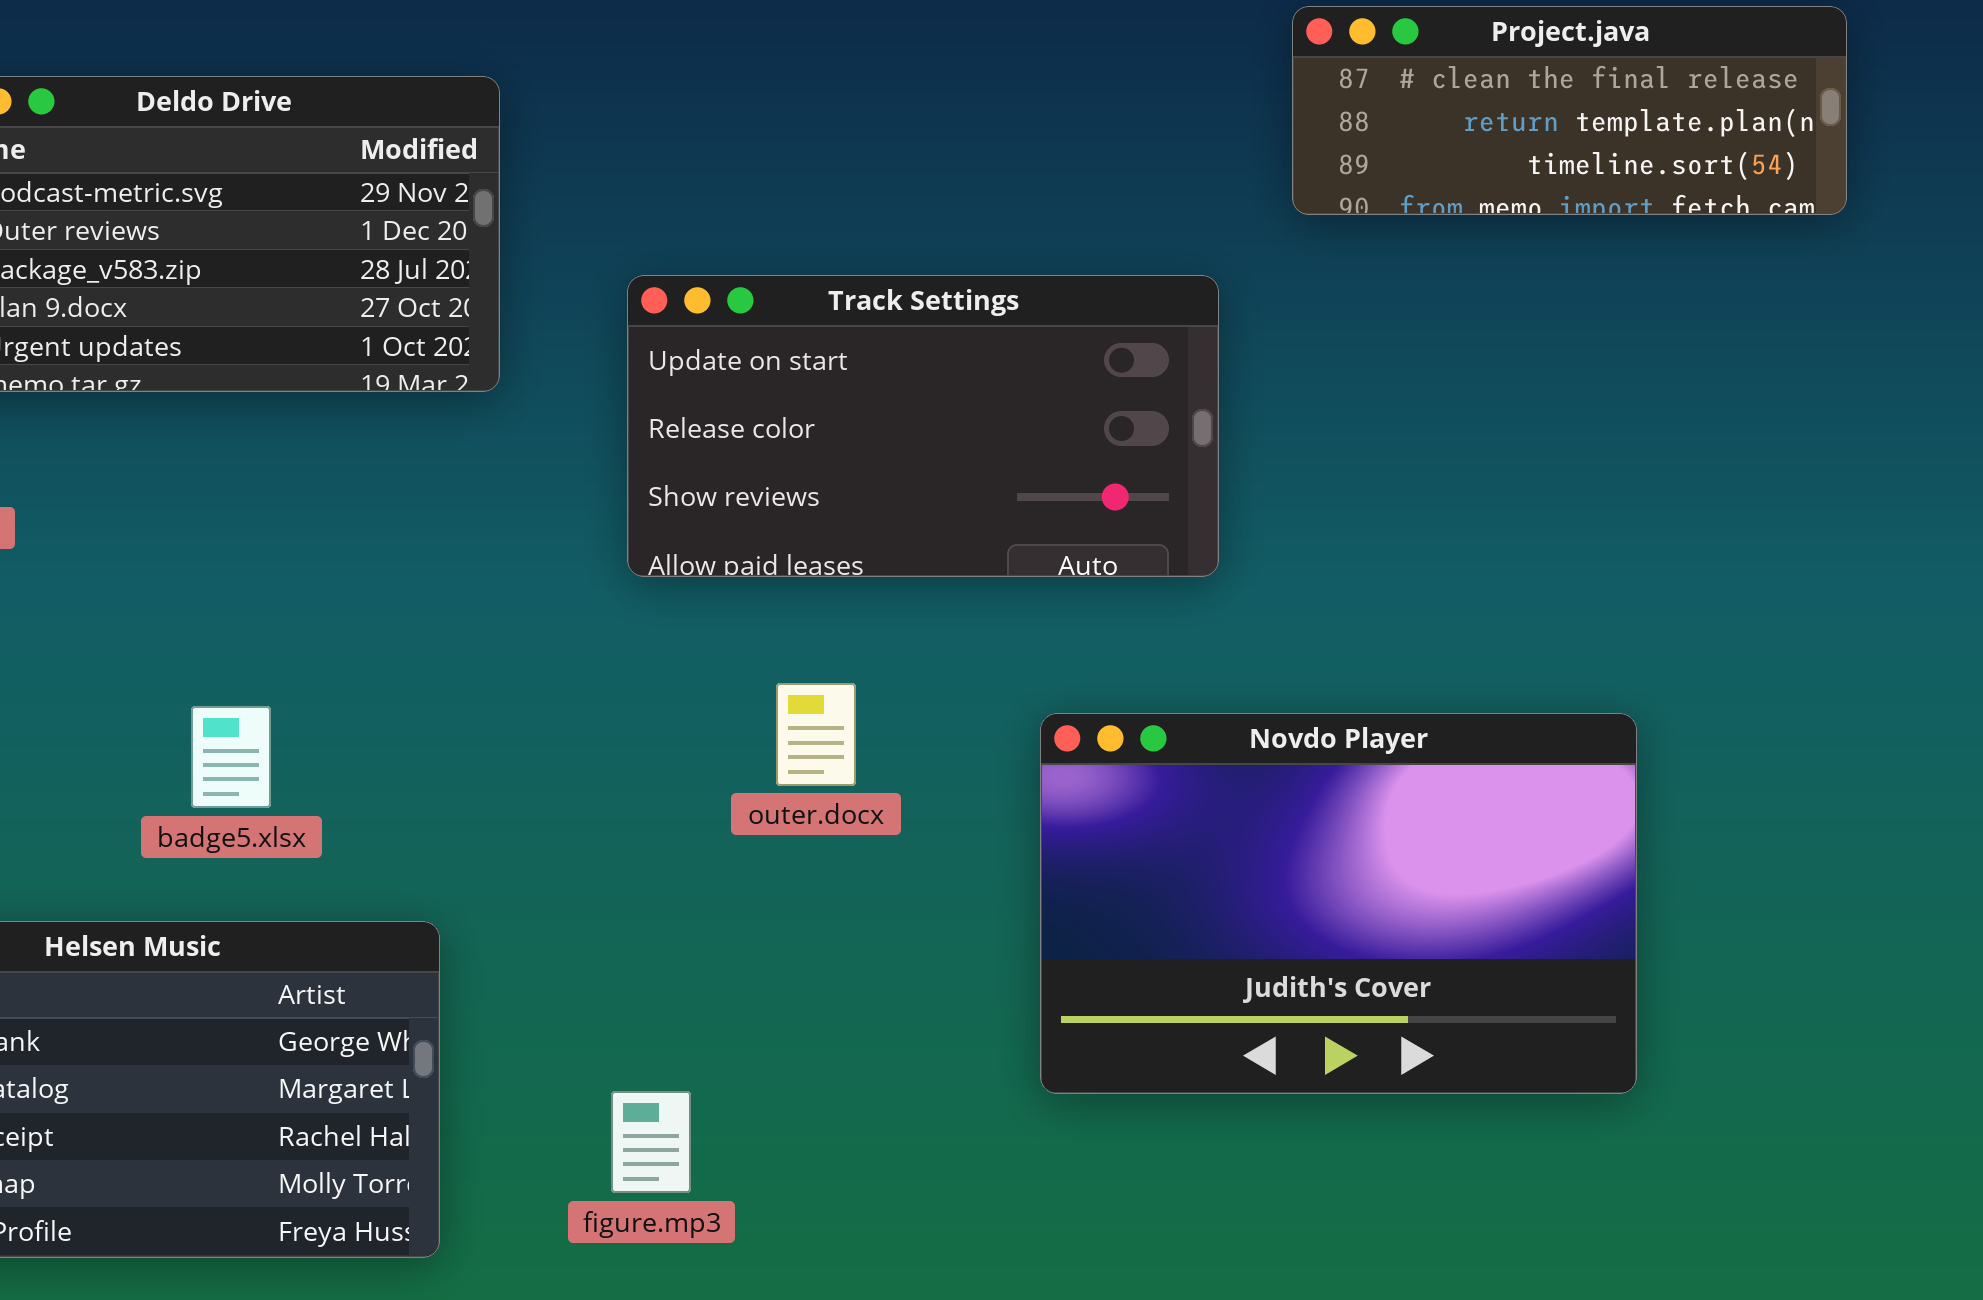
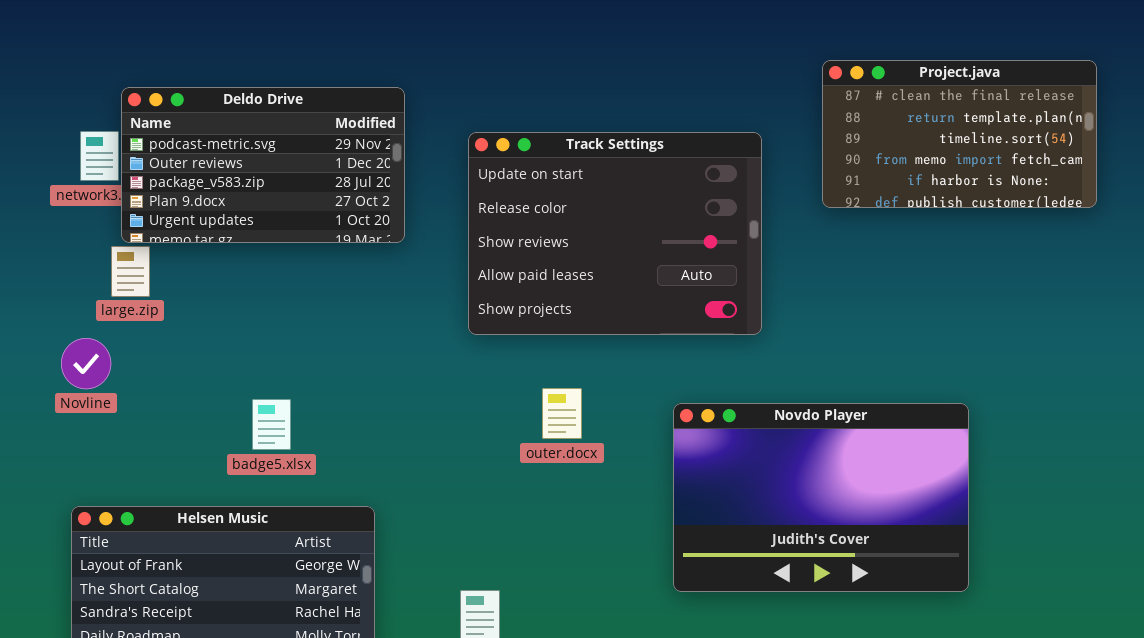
Project.java: [1292,6,1847,215] -> [822,60,1097,208], moved, resized
Track Settings: [627,275,1219,577] -> [468,132,762,335], resized

